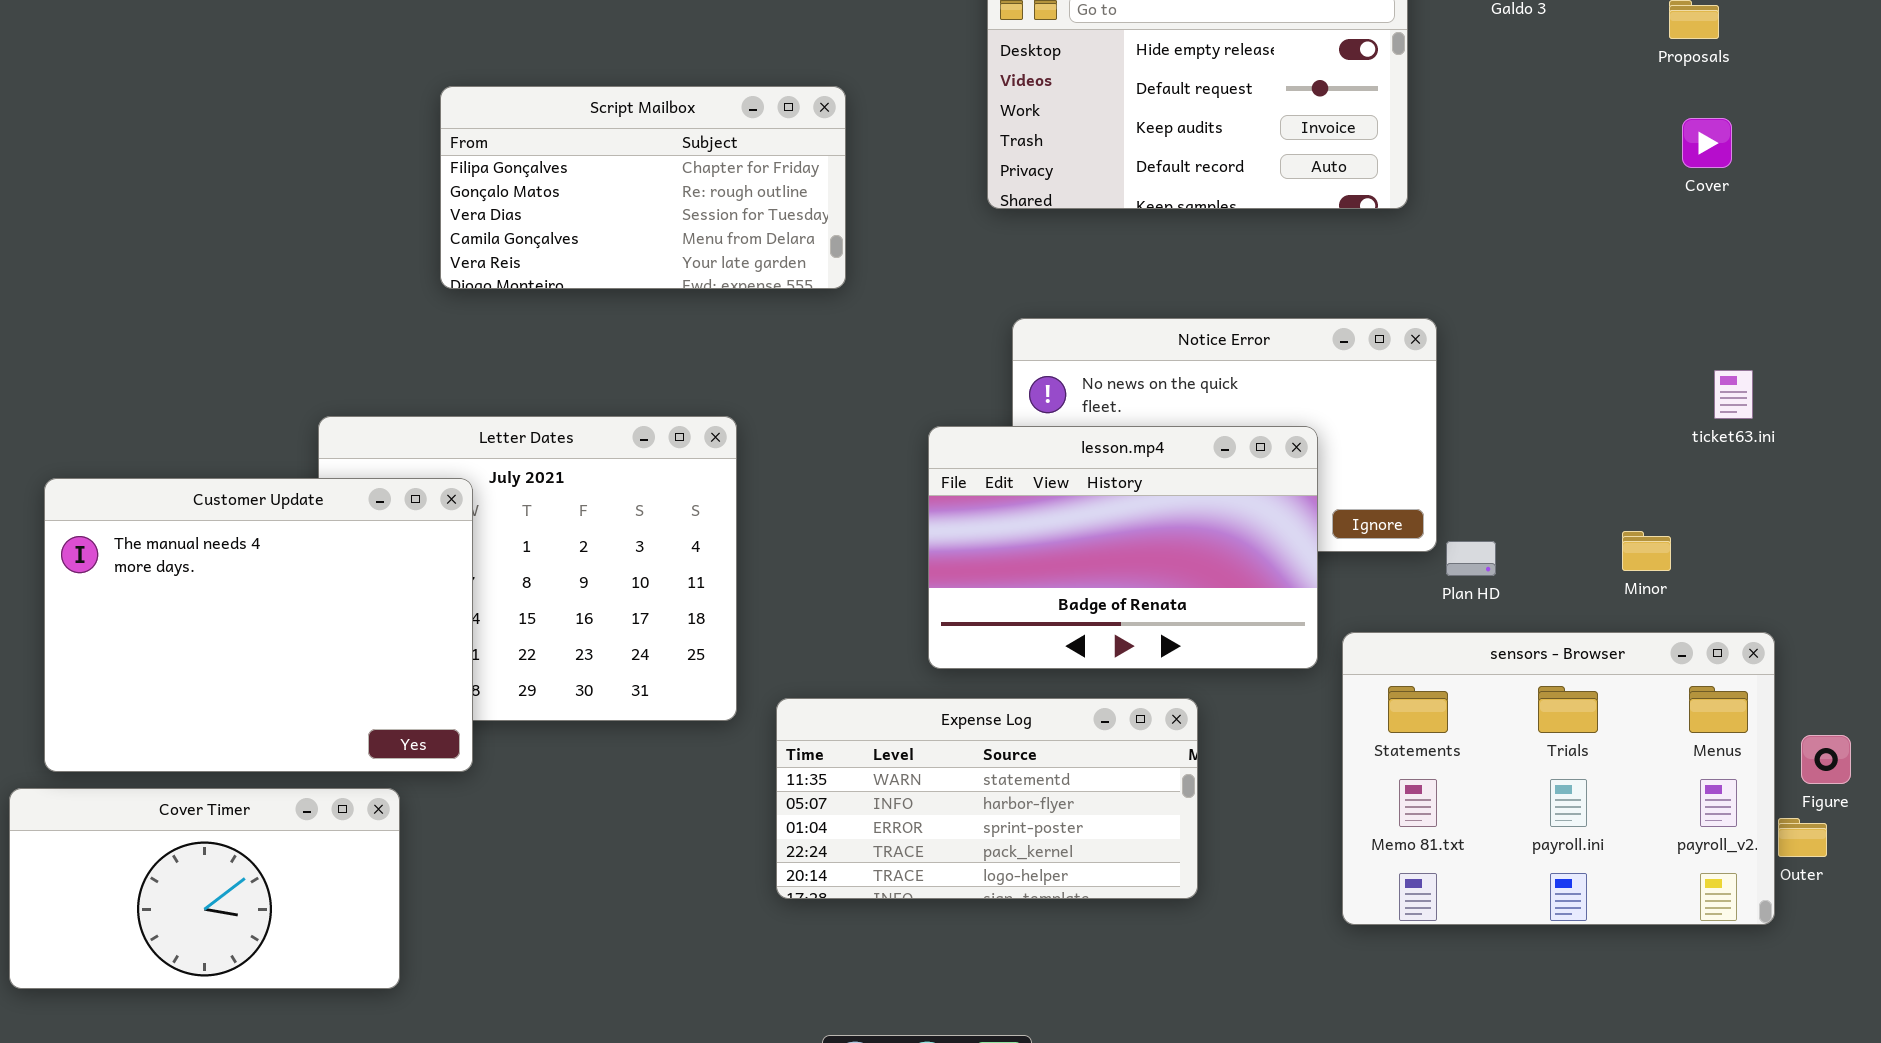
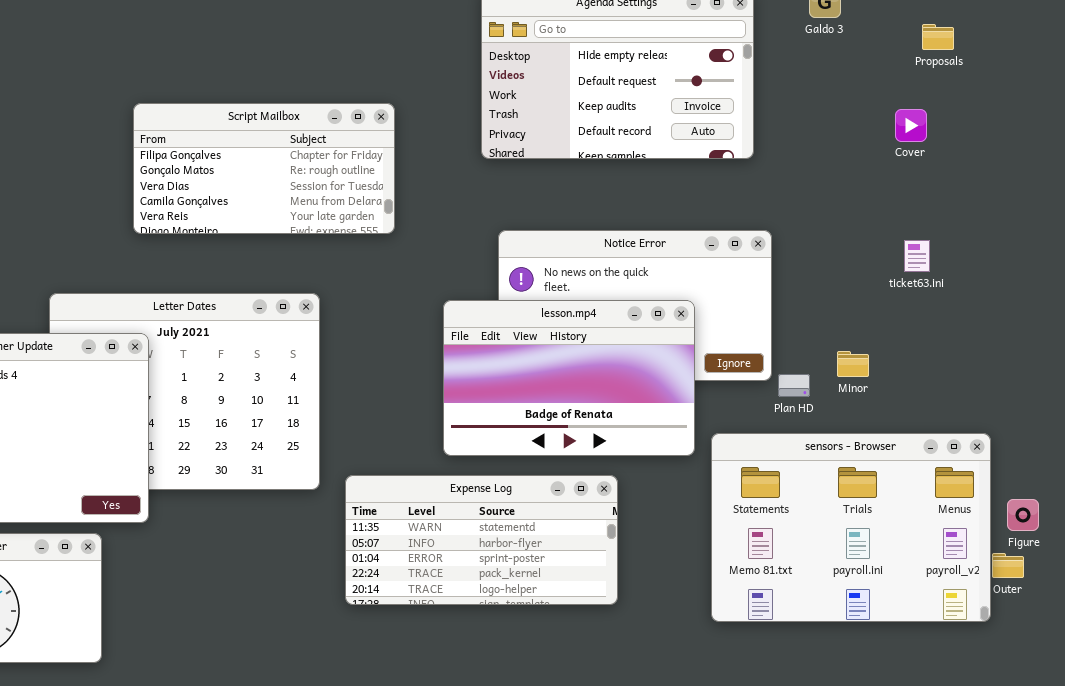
Script Mailbox: [440,86,846,289] -> [133,103,395,234], moved
Cover: [1682,118,1732,168] -> [895,109,927,142], moved
ticket63.ini: [1714,370,1753,419] -> [904,240,930,272], moved
Minor: [1622,531,1671,571] -> [837,351,869,377], moved

